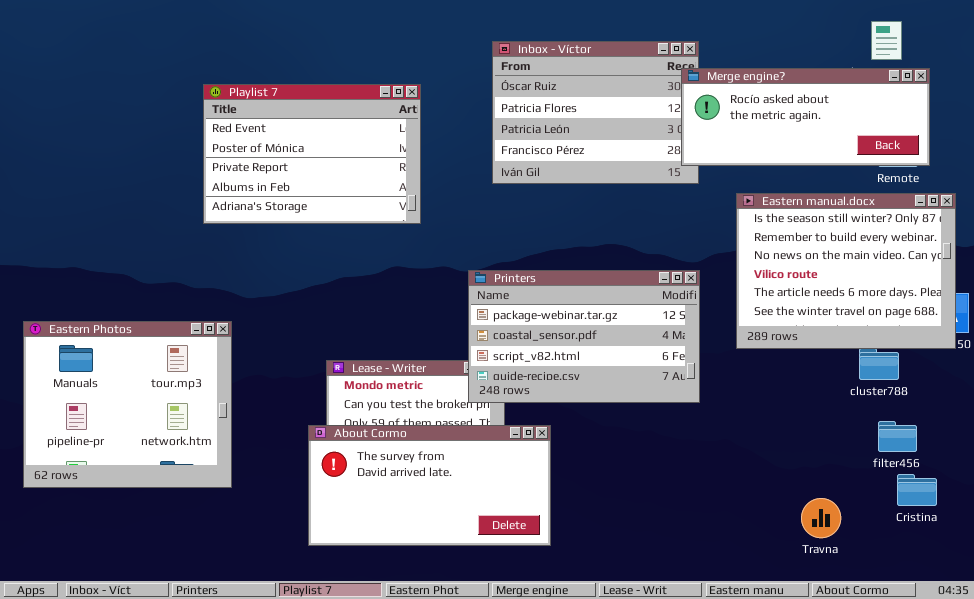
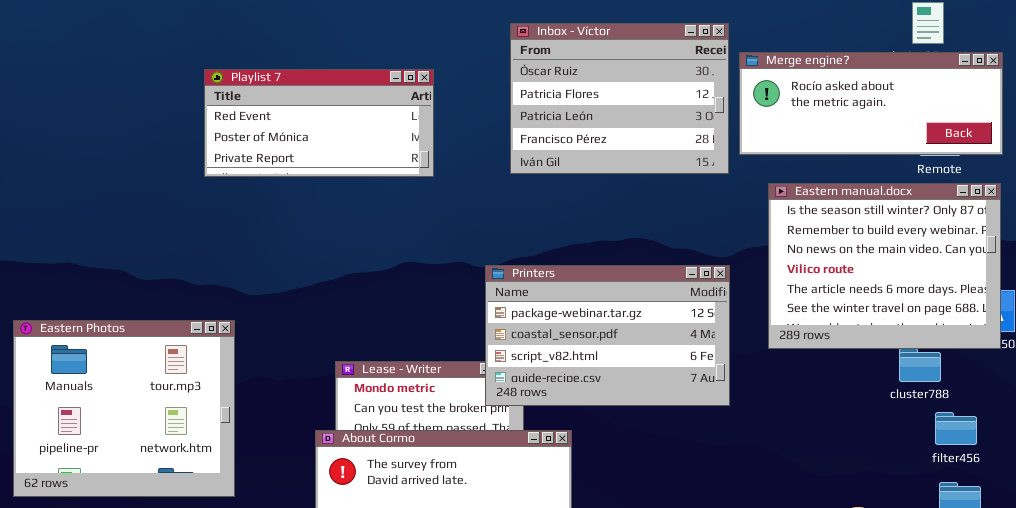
Merge engine?: [681,68,930,166] -> [739,52,1003,155], moved
Playlist 7: [203,84,421,224] -> [204,69,434,177], resized
filter456: [878,421,917,452] -> [935,412,977,445], moved

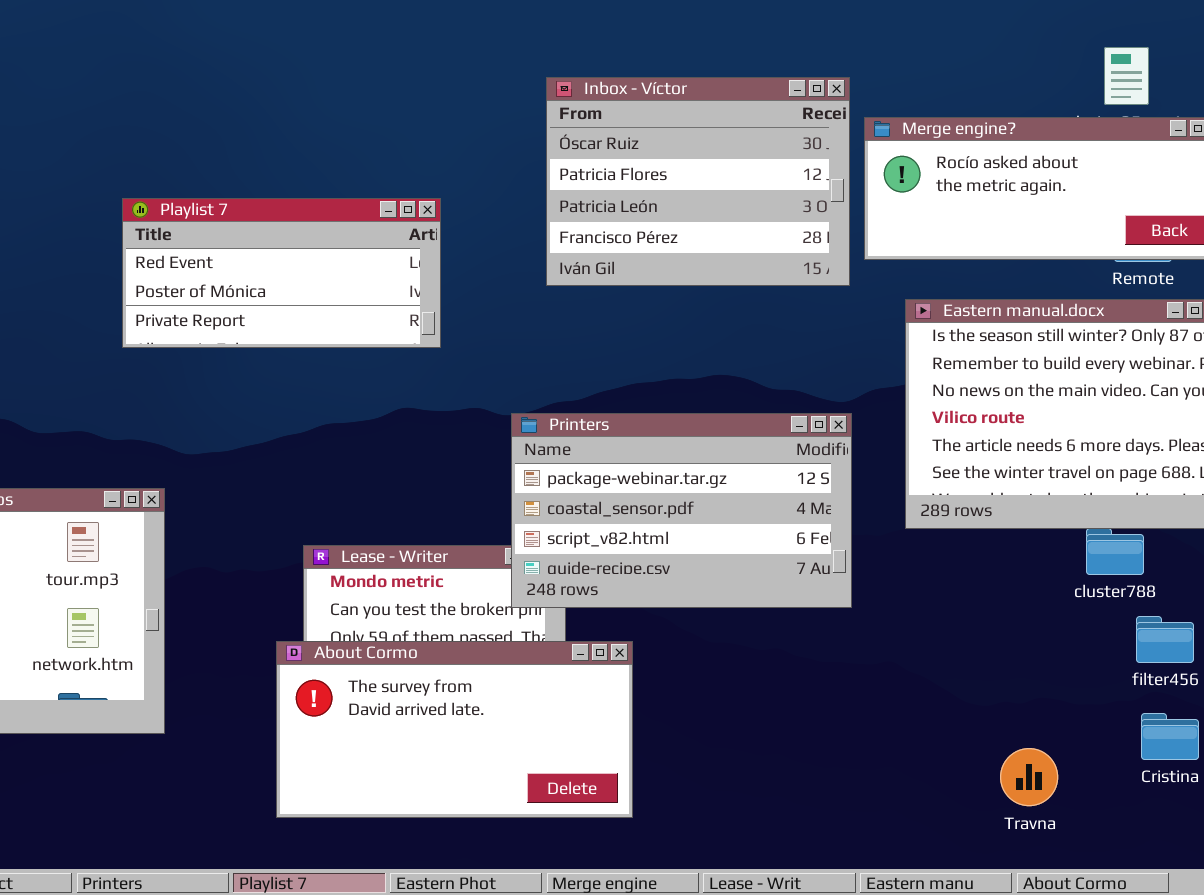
Playlist 7: [204,69,434,177] -> [122,198,441,348], moved

